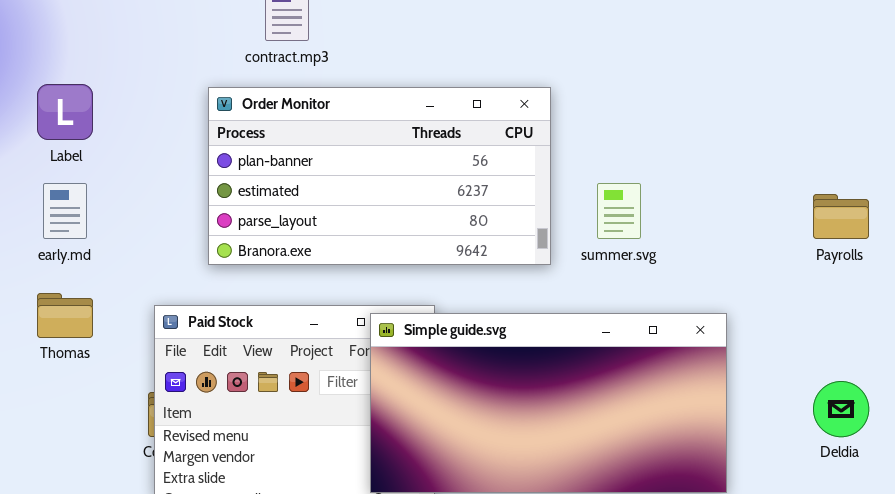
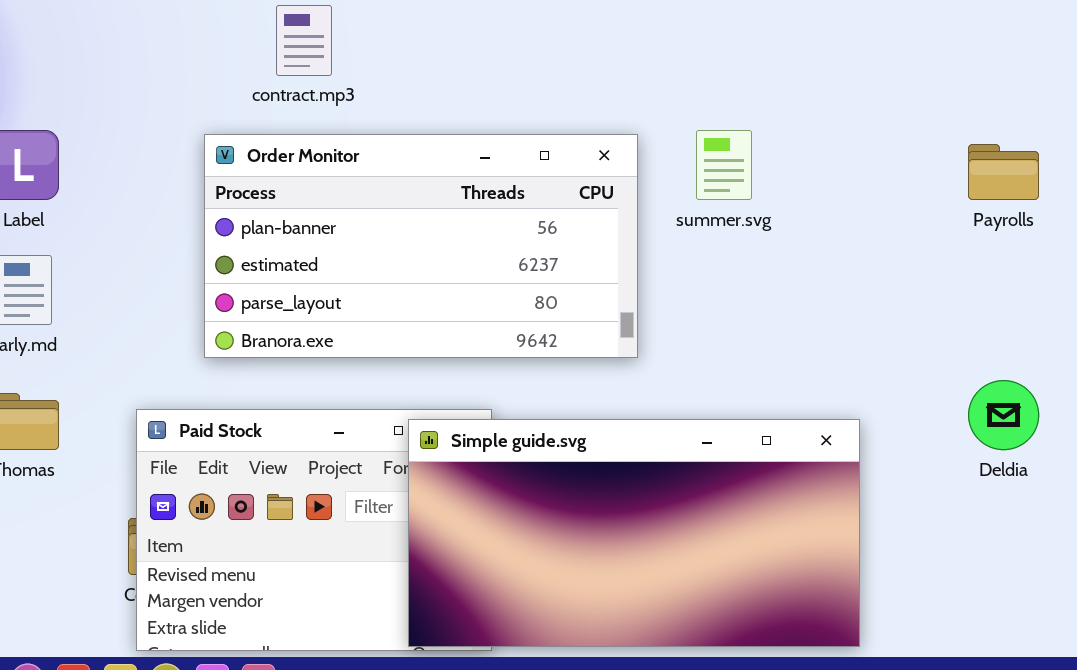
summer.svg: [597,183,641,239] -> [696,130,752,200], moved
Payrolls: [813,194,869,239] -> [968,144,1039,200], moved
Deldia: [813,381,869,437] -> [968,380,1039,450], moved

